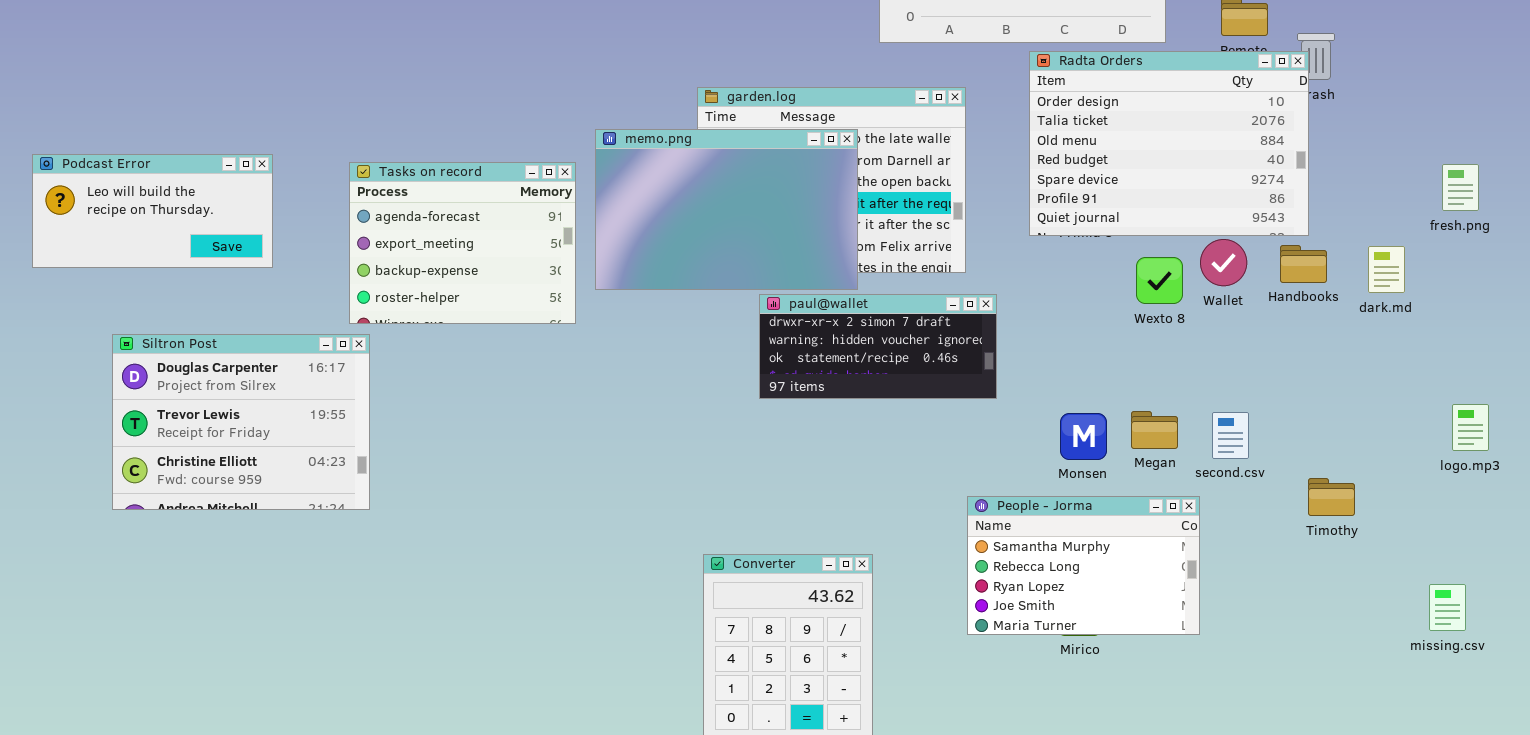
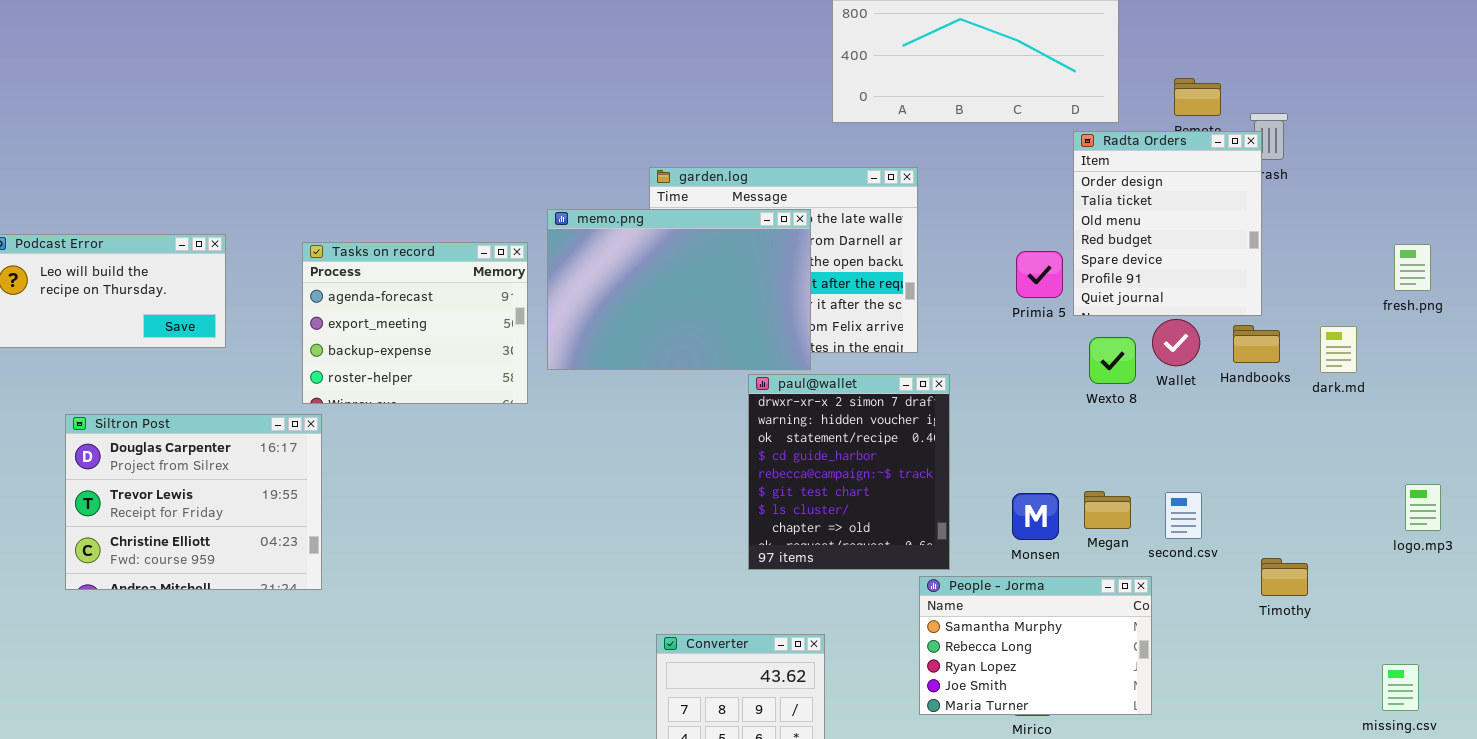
Radta Orders: [1029,51,1309,236] -> [1073,131,1262,316], resized
paul@wallet: [759,294,997,399] -> [748,374,950,570], resized

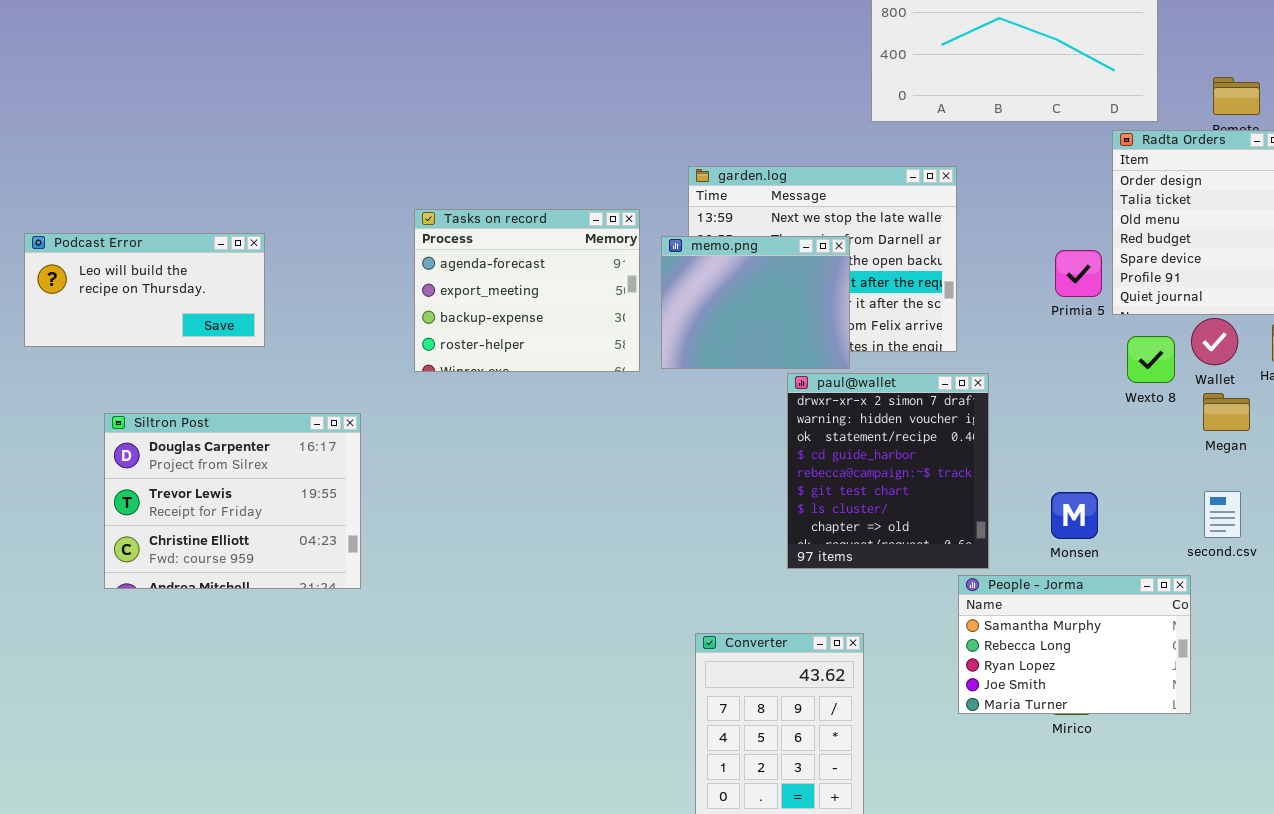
memo.png: [547,209,811,370] -> [661,236,850,369], resized
Tasks on record: [302,242,528,404] -> [414,209,640,372], moved
Megan: [1084,491,1131,529] -> [1203,393,1250,431], moved

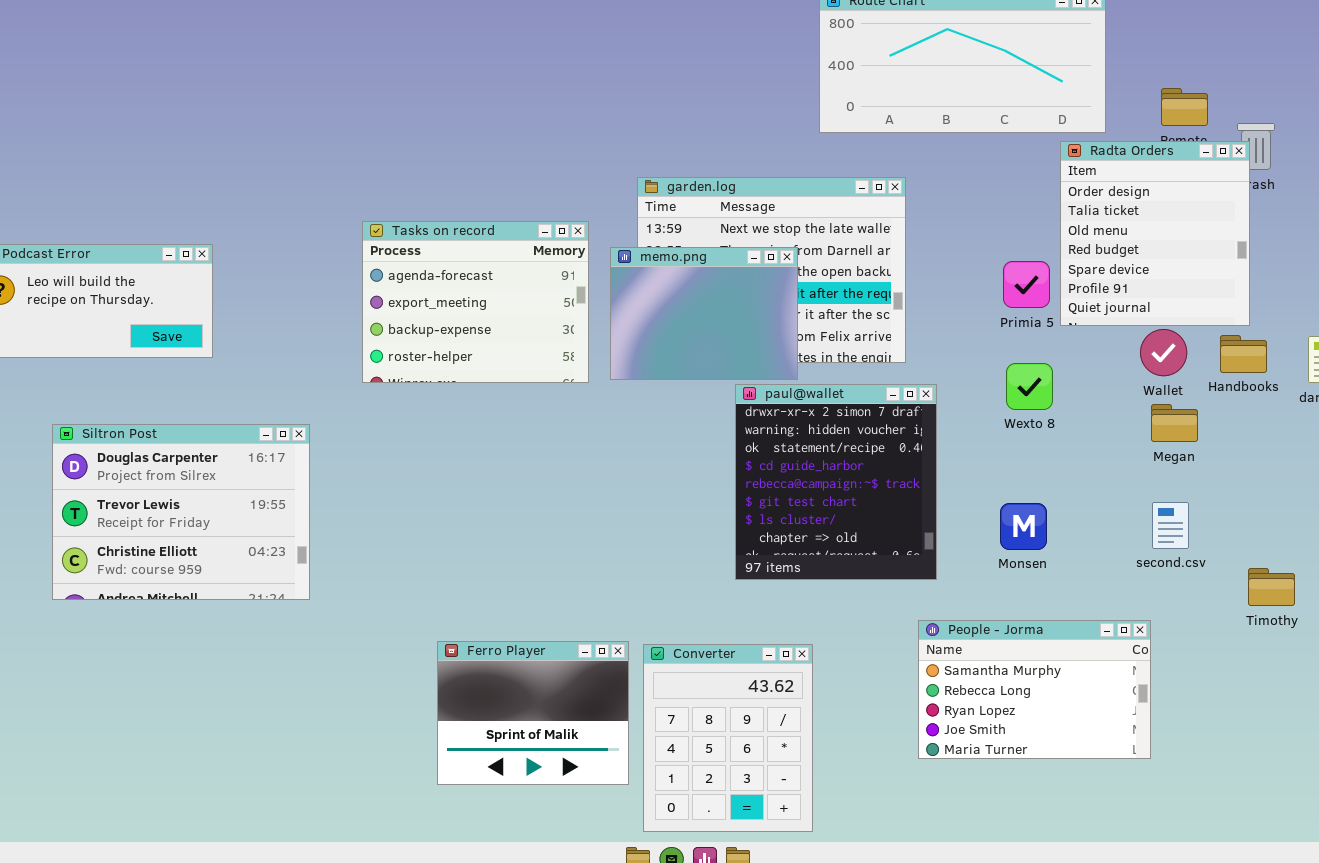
Wexto 8: [1127,336,1175,383] -> [1006,363,1053,410], moved
People - Jorma: [958,575,1191,714] -> [918,620,1151,759], moved
Ferro Player: none -> [437,641,629,785], opened

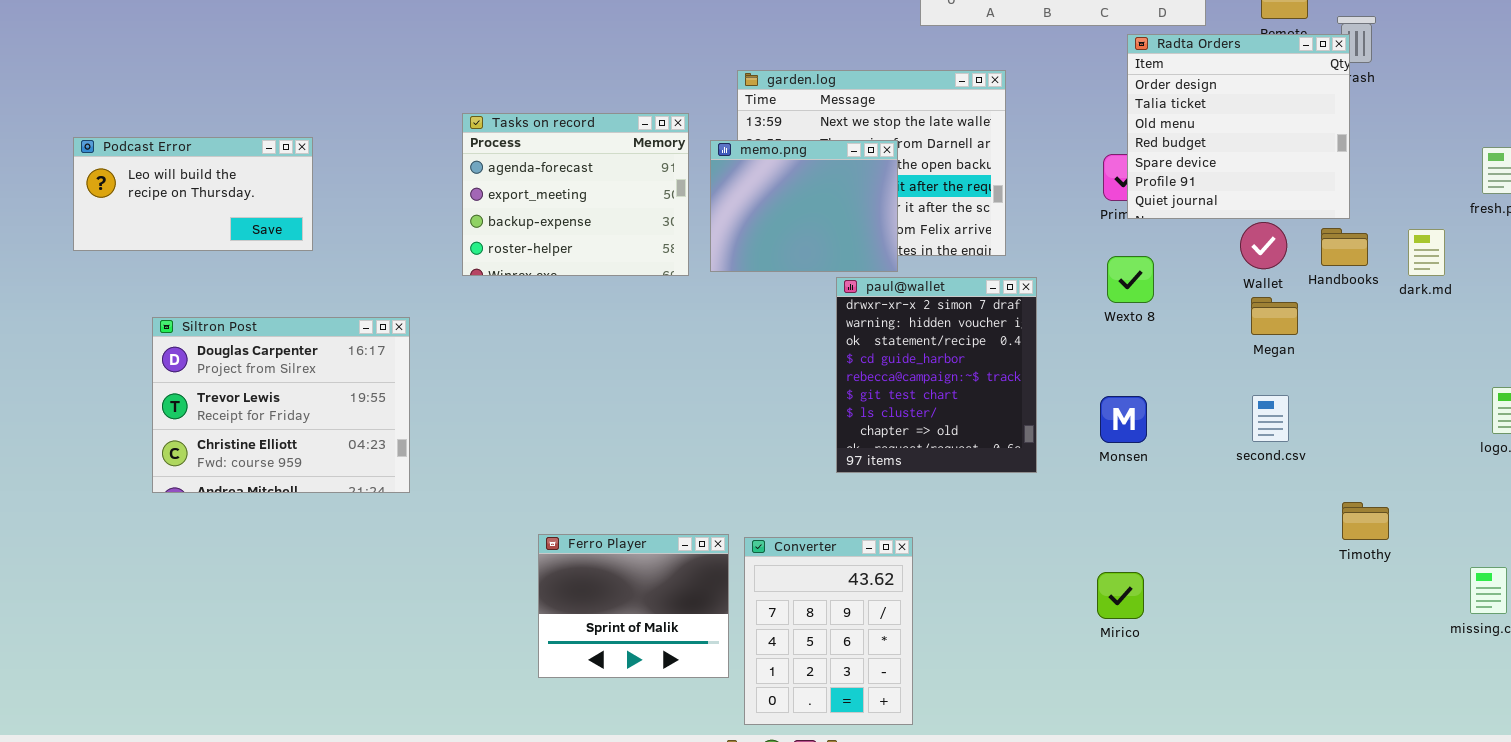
Radta Orders: [1060,141,1250,326] -> [1127,34,1350,219], resized
Timothy: [1248,568,1295,606] -> [1342,502,1389,540], moved
People - Jorma: [918,620,1151,759] -> none, closed

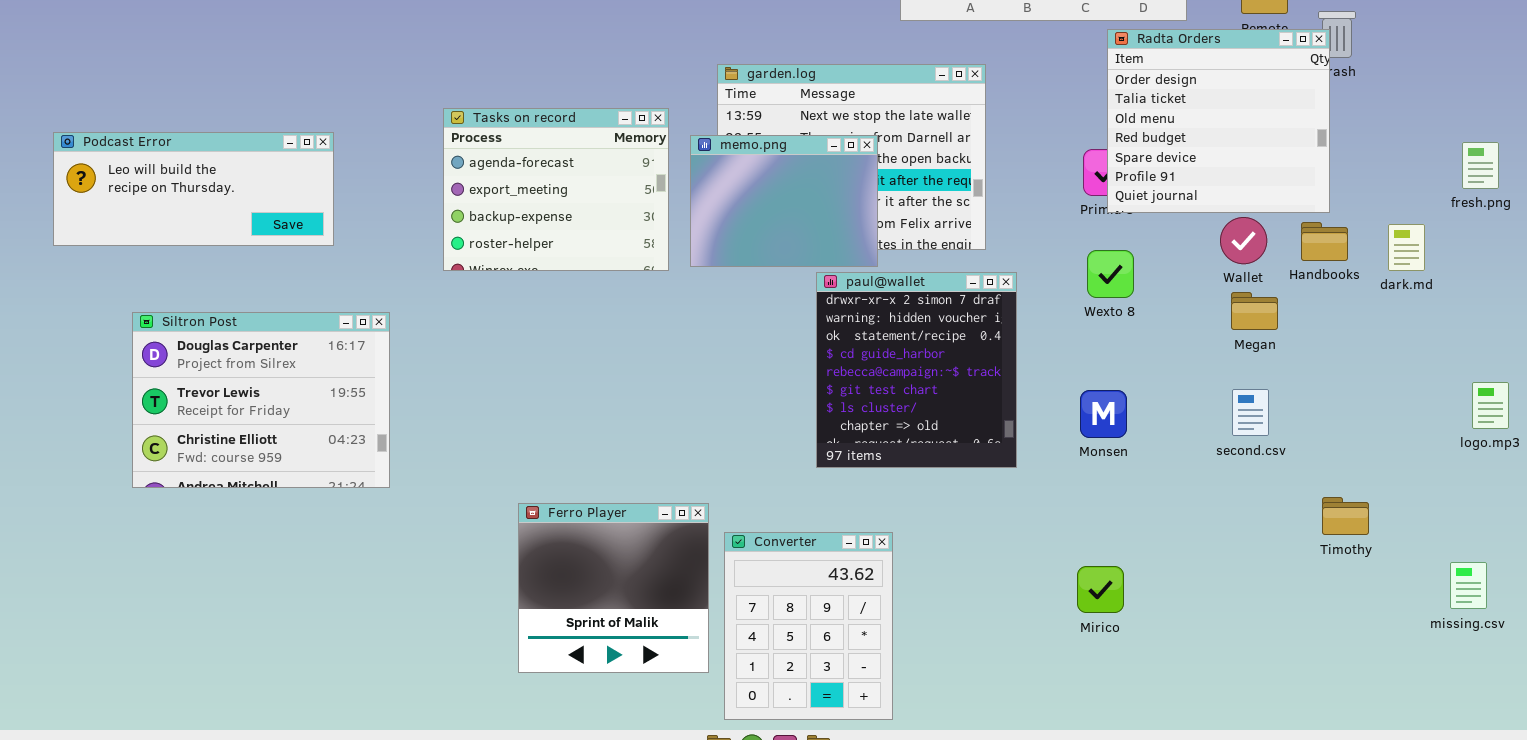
Podcast Error: [73,137,313,251] -> [53,132,334,246], resized
Ferro Player: [538,534,729,678] -> [518,503,709,673], resized

